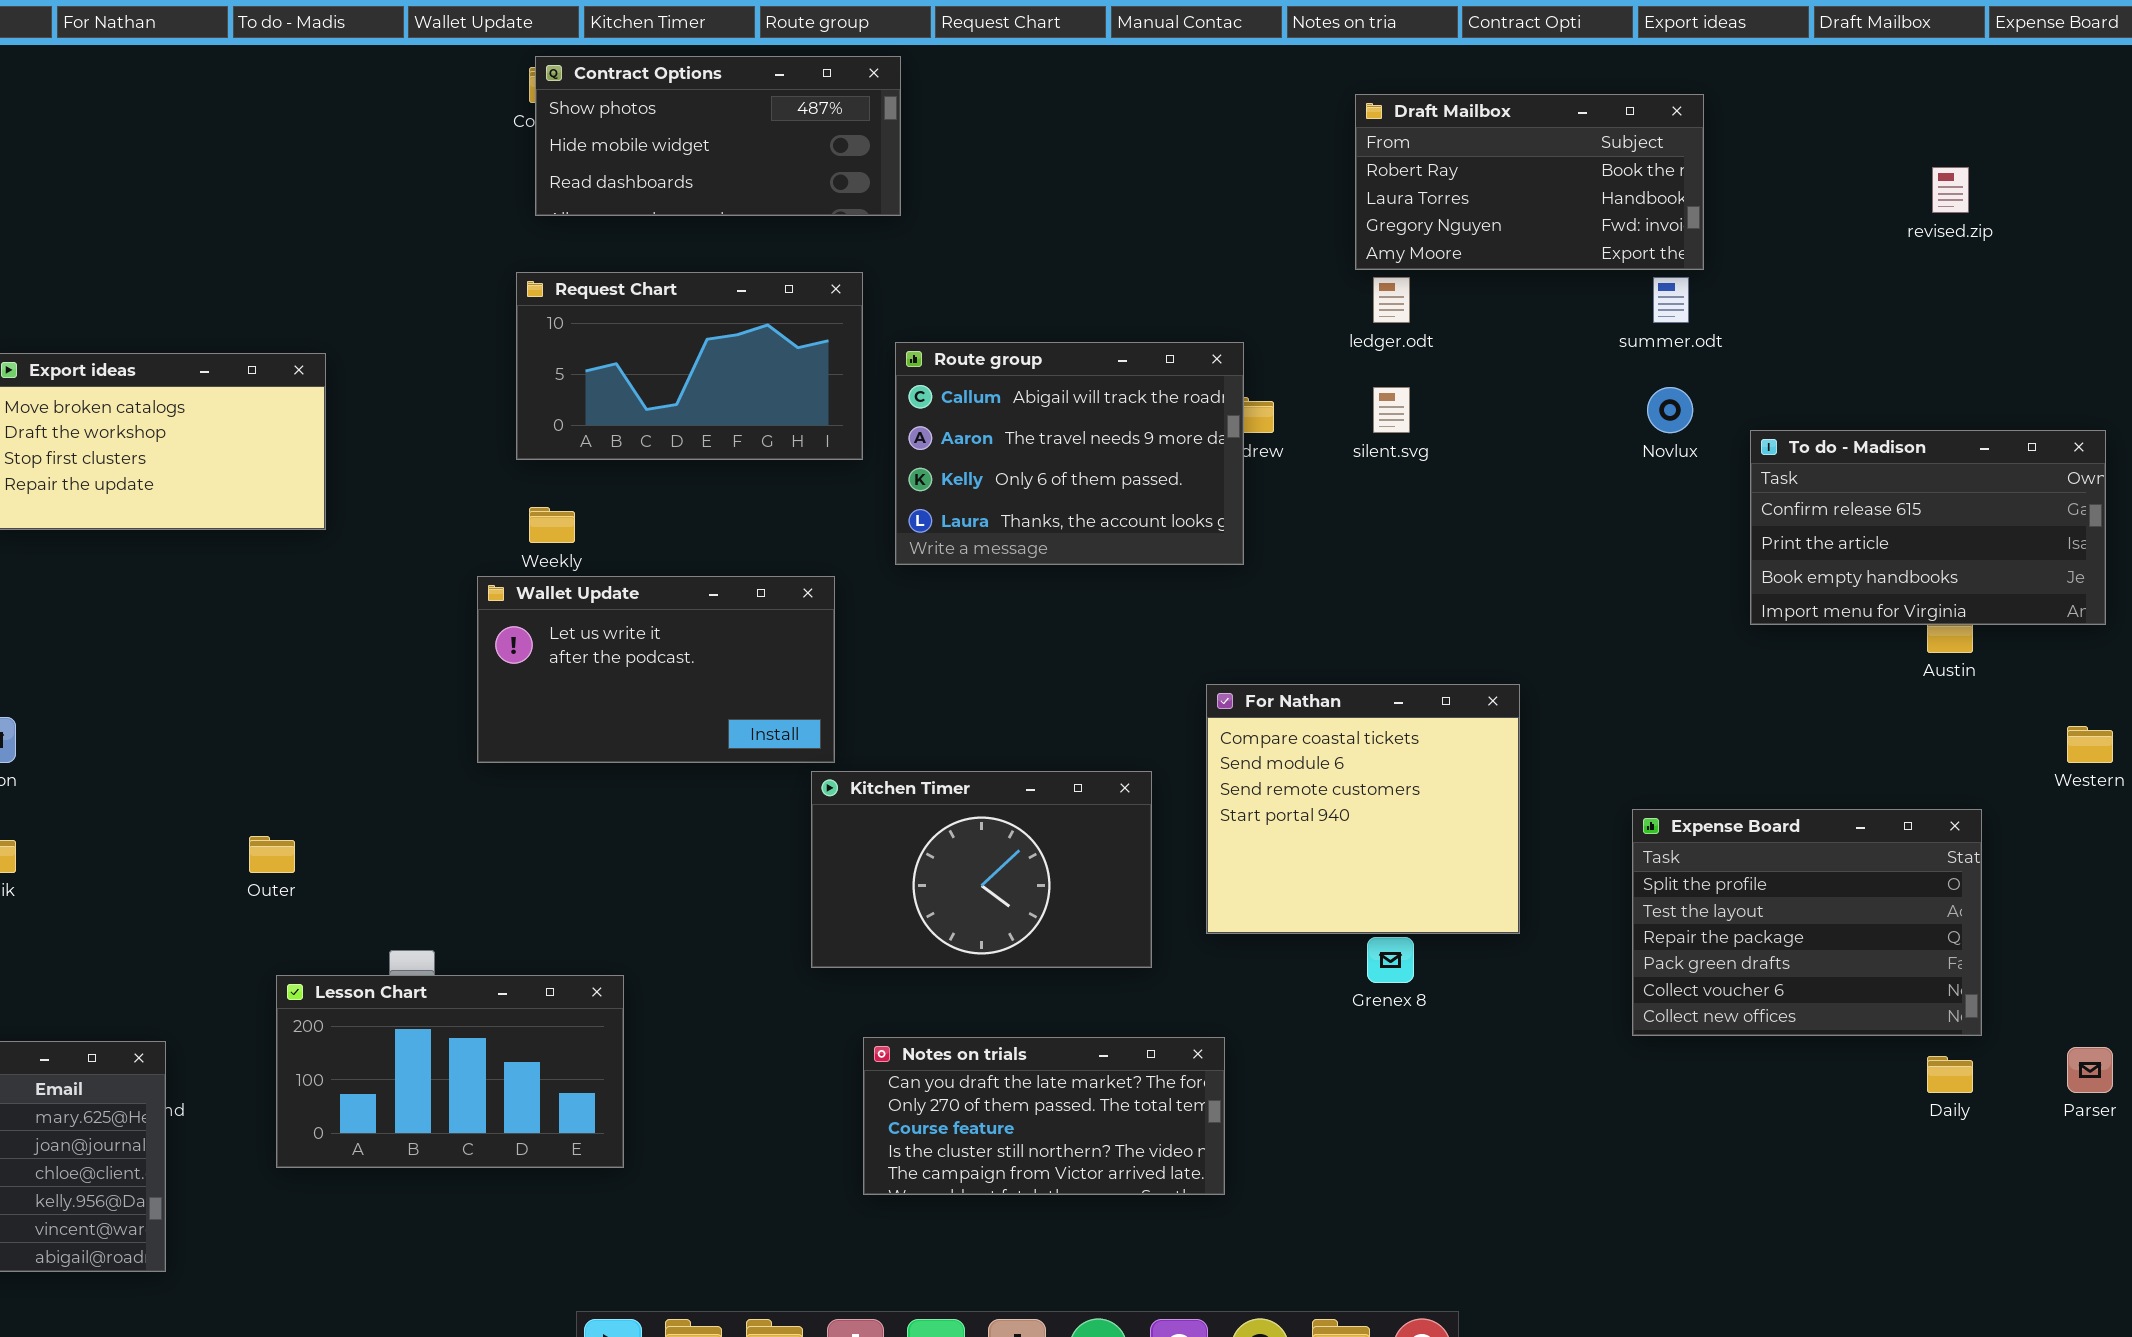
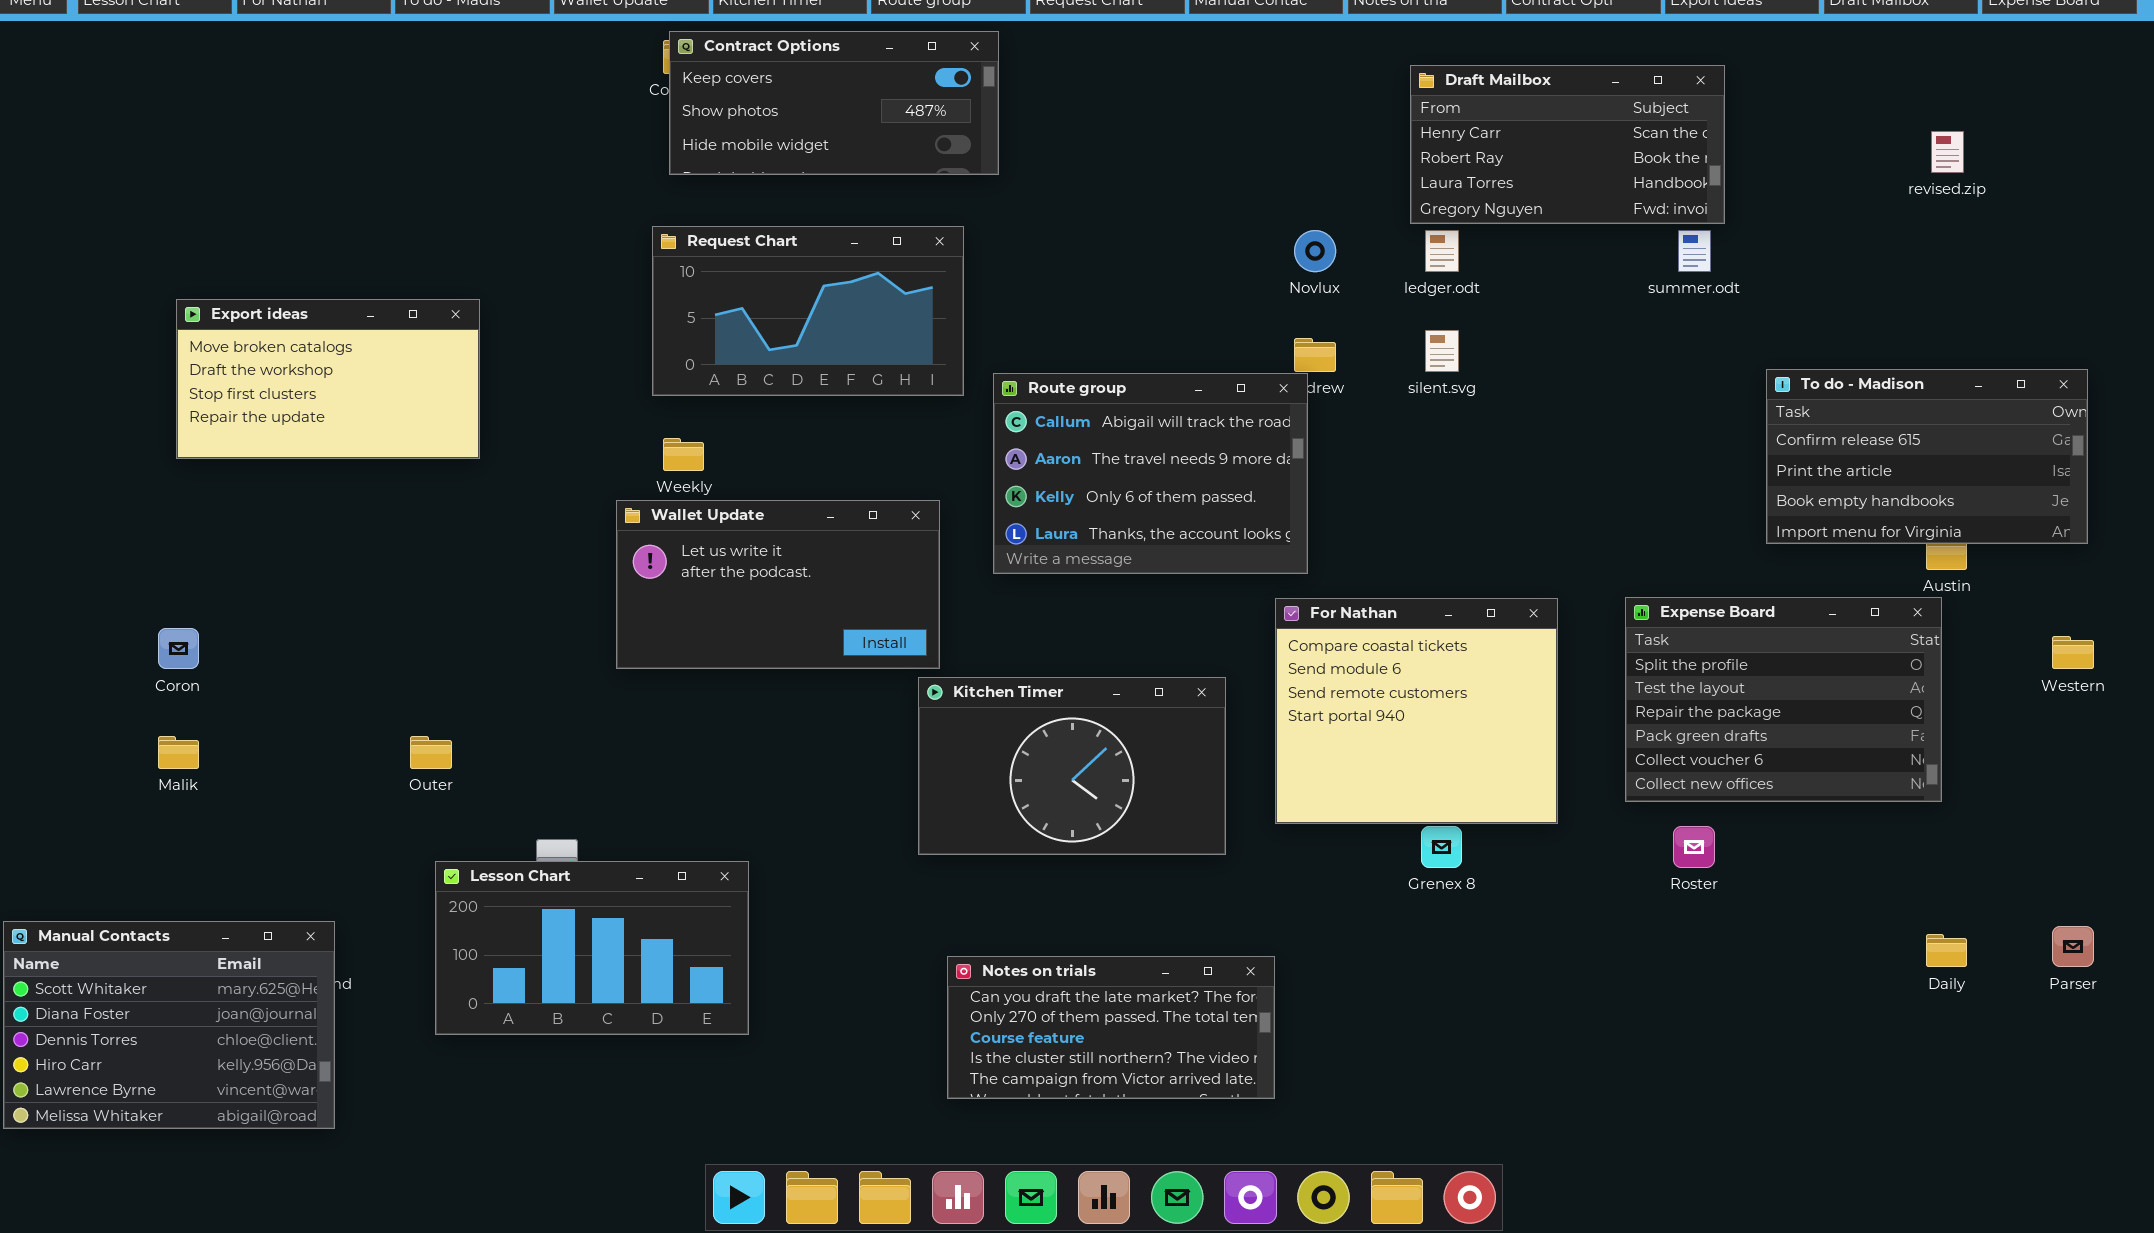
Contract Options: [535,56,901,216] -> [669,31,999,175], scrolled up 1 row
Draft Mailbox: [1355,94,1704,270] -> [1410,65,1725,224], scrolled up 1 row
Route group: [895,342,1244,565] -> [993,373,1308,574], moved
Novlux: [1647,387,1693,433] -> [1294,230,1336,272], moved
Expense Board: [1632,809,1982,1036] -> [1625,597,1942,802], moved
Notes on trials: [863,1037,1225,1195] -> [947,956,1275,1099], moved

